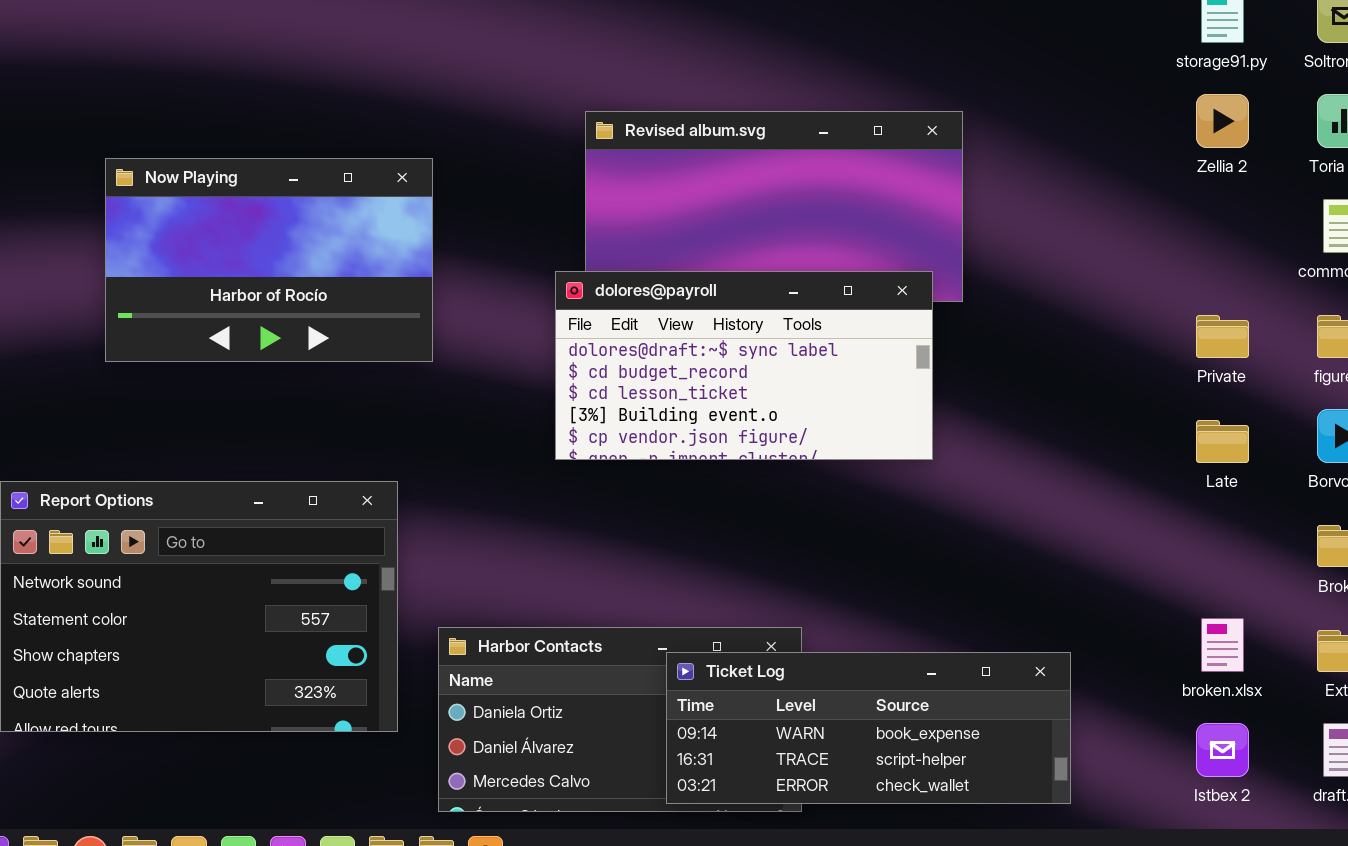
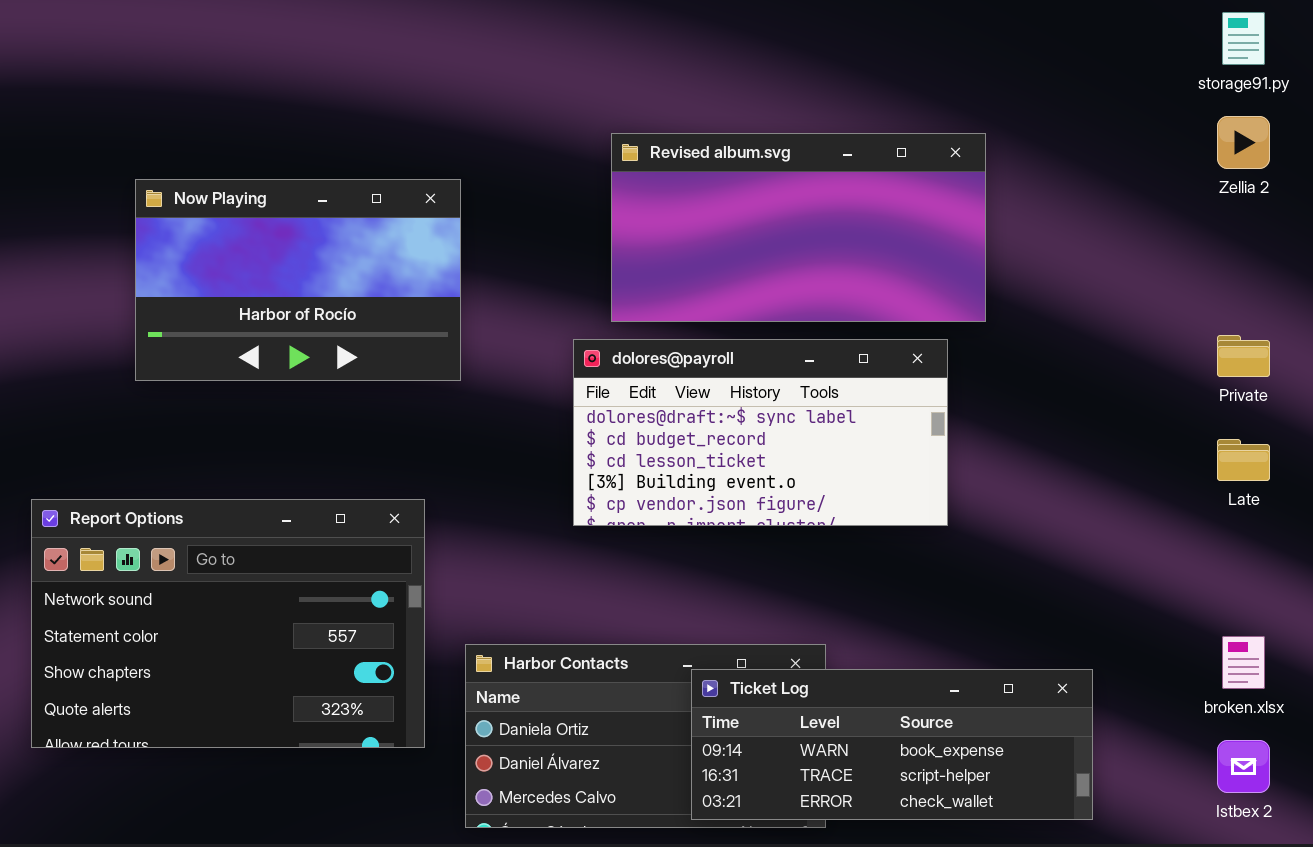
dolores@payroll: [555,271,933,460] -> [573,339,948,526], moved

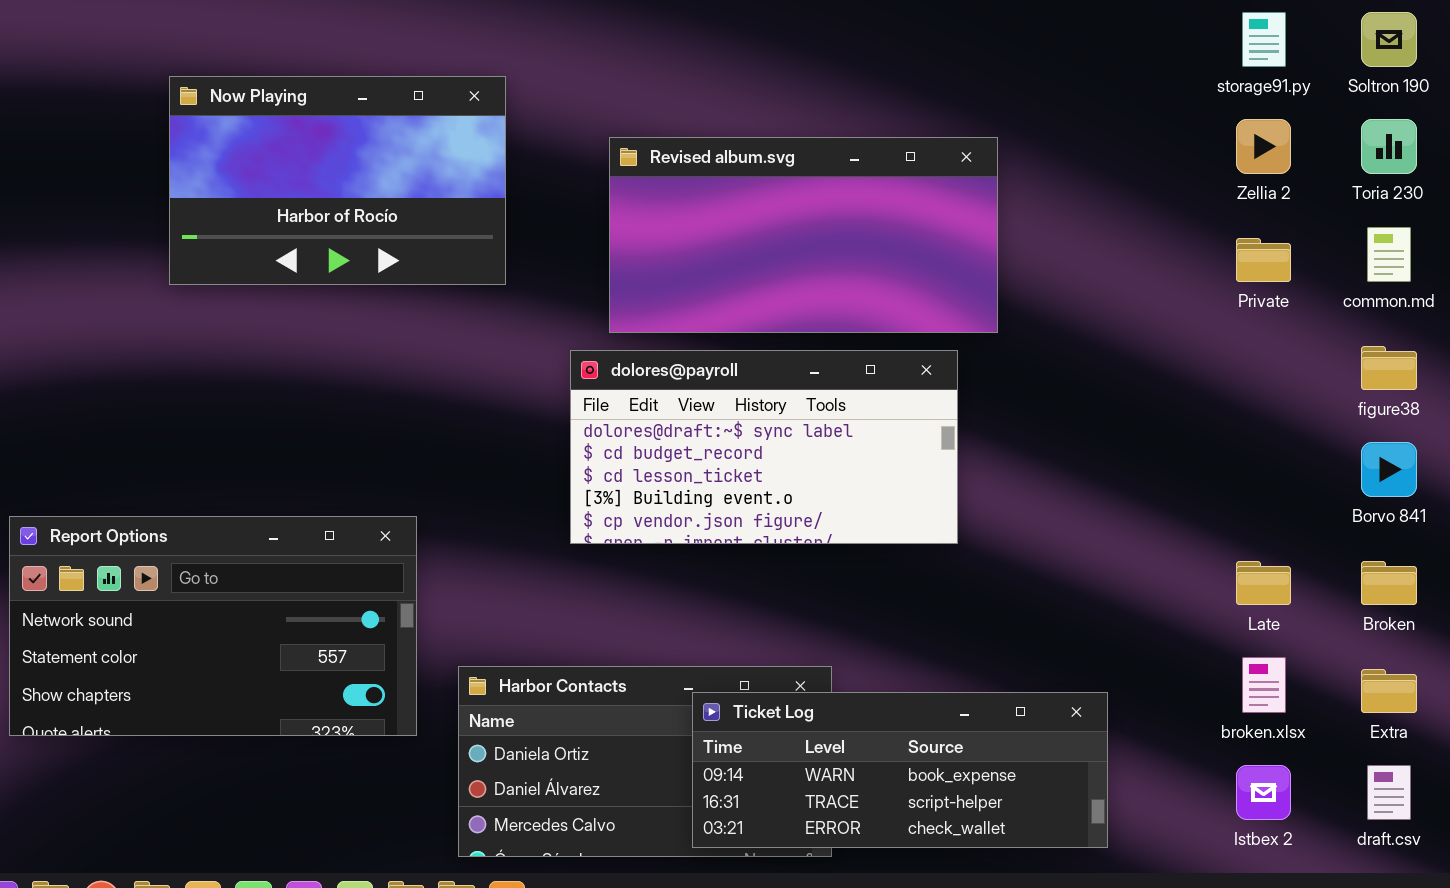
Now Playing: [135,179,461,381] -> [169,76,506,285], moved
Private: [1217,335,1270,377] -> [1236,238,1291,282], moved
Late: [1217,439,1270,481] -> [1236,561,1291,605], moved
Report Options: [31,499,425,748] -> [9,516,417,736], resized

